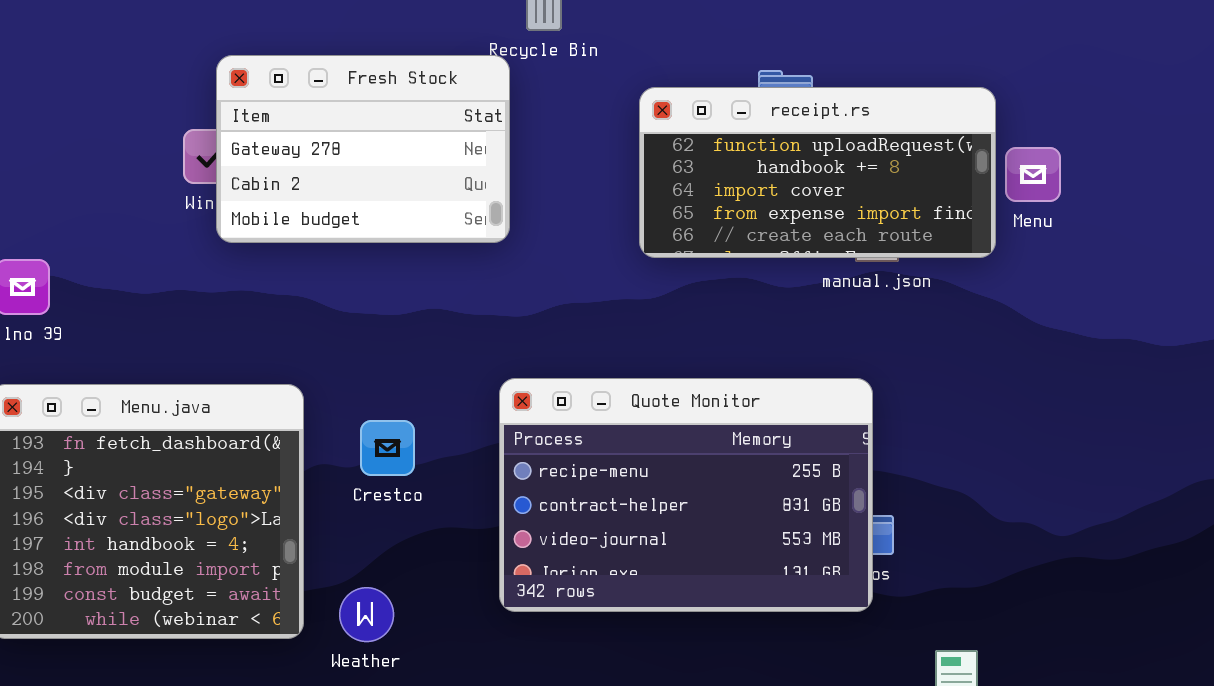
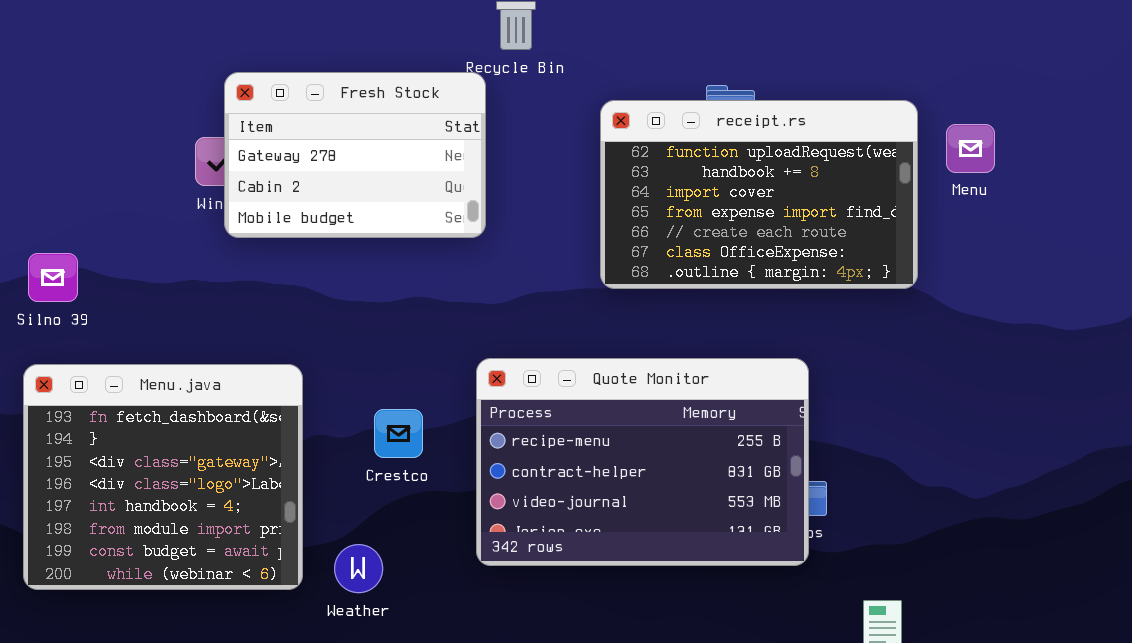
receipt.rs: [639,87,996,258] -> [600,100,918,289], resized
Menu: [1005,147,1061,202] -> [946,124,995,173], moved
Crestco: [360,420,415,476] -> [374,409,423,458], moved

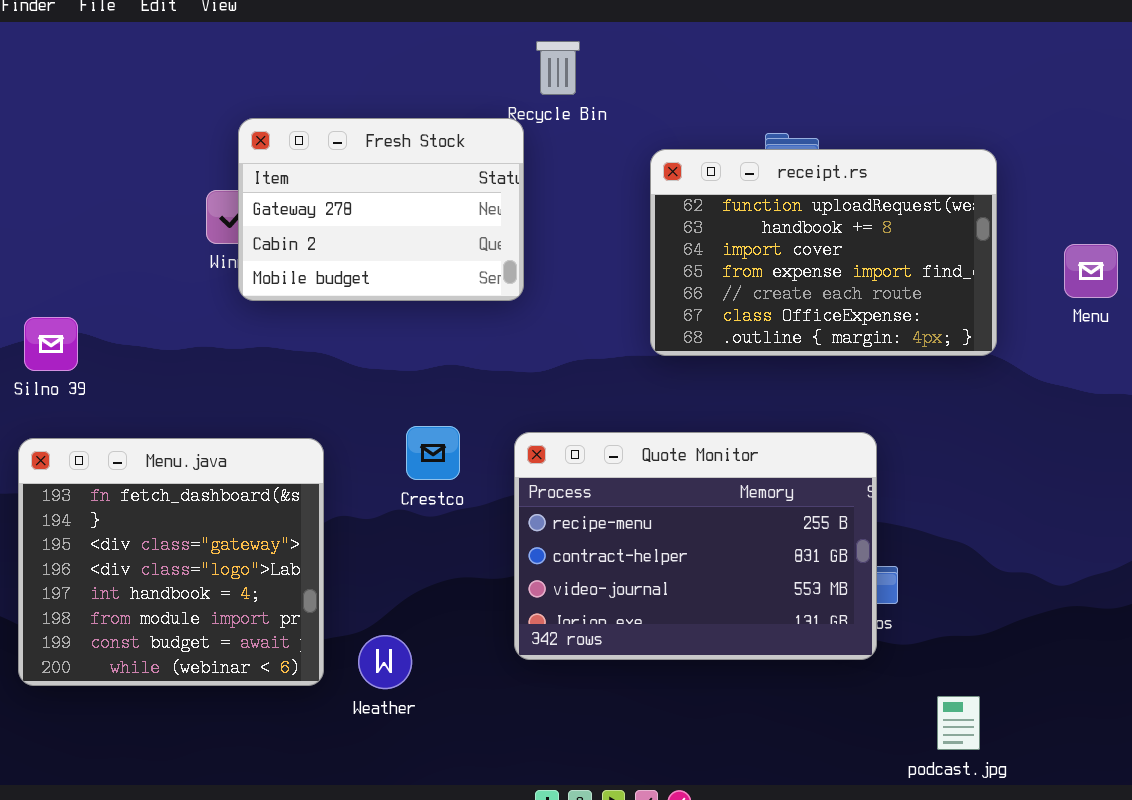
Menu: [946,124,995,173] -> [1064,244,1118,298], moved
Crestco: [374,409,423,458] -> [406,426,460,480], moved

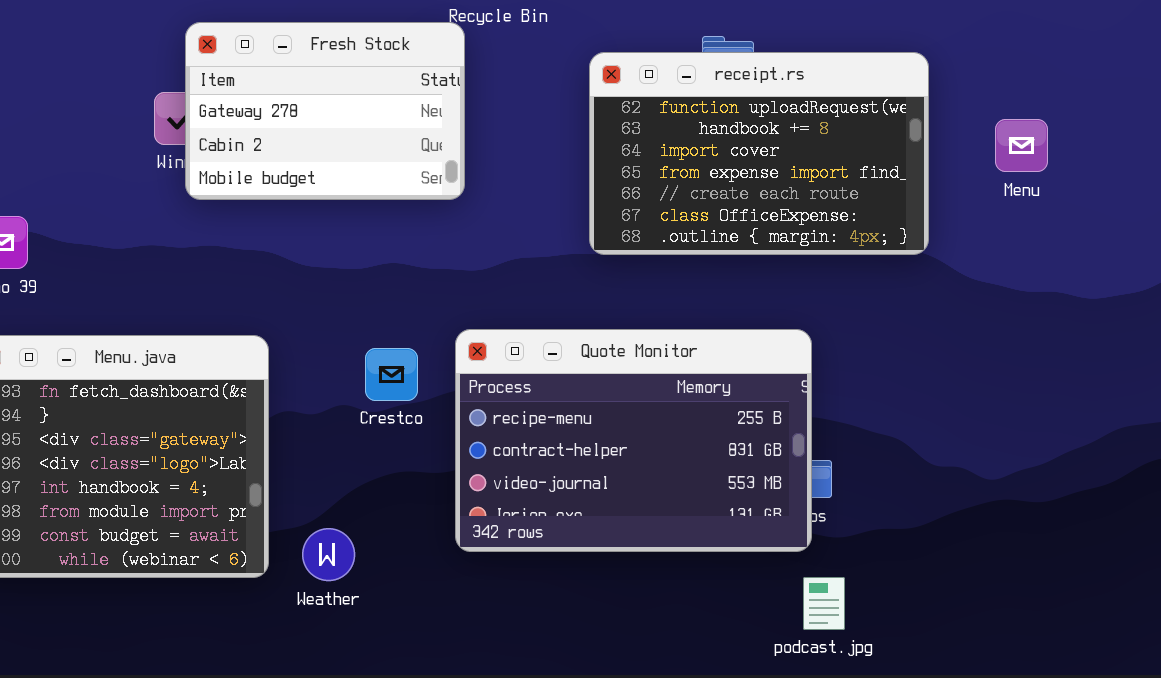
Menu: [1064,244,1118,298] -> [995,119,1048,172], moved
Crestco: [406,426,460,480] -> [365,348,418,401], moved
podcast.jpg: [937,696,980,750] -> [803,577,845,630], moved

